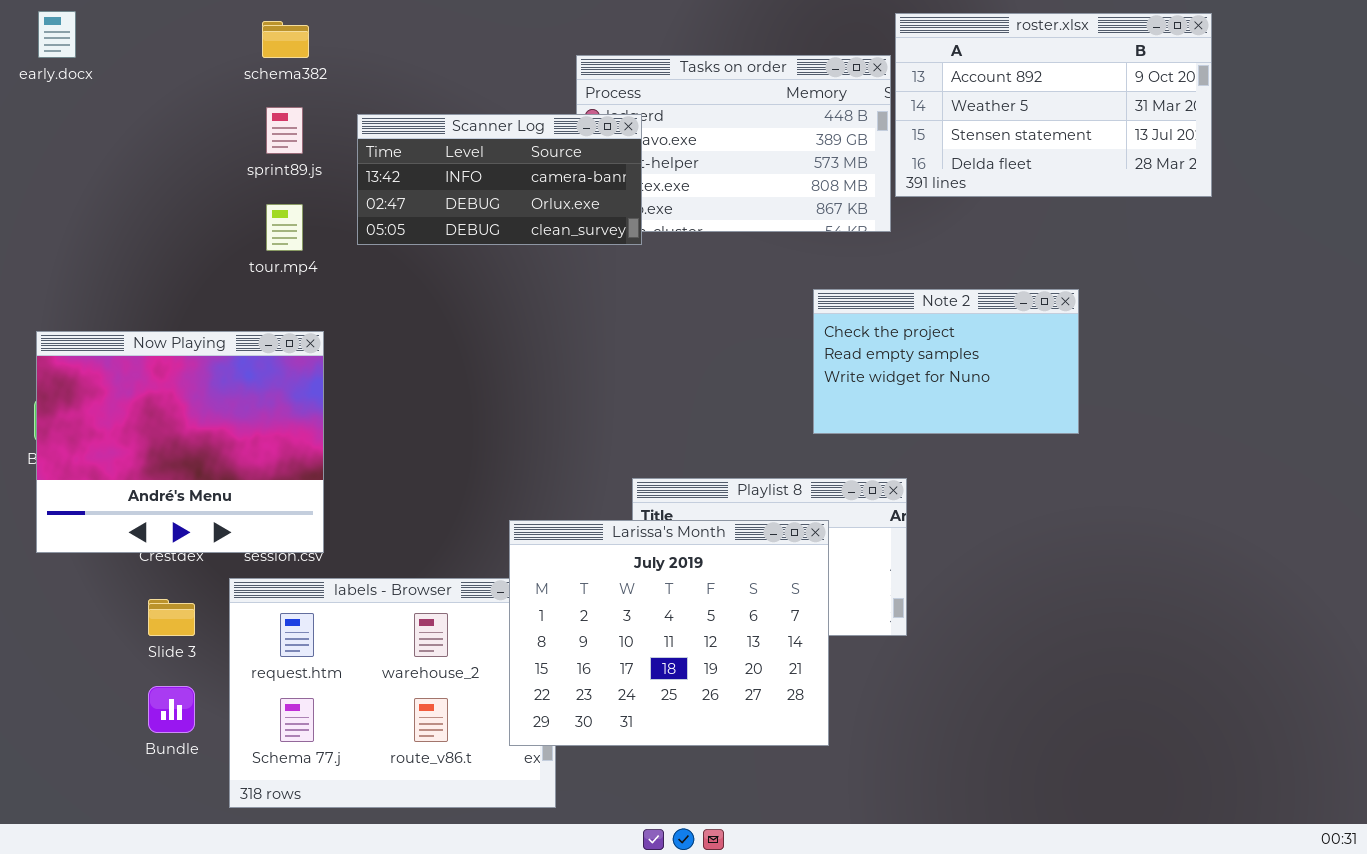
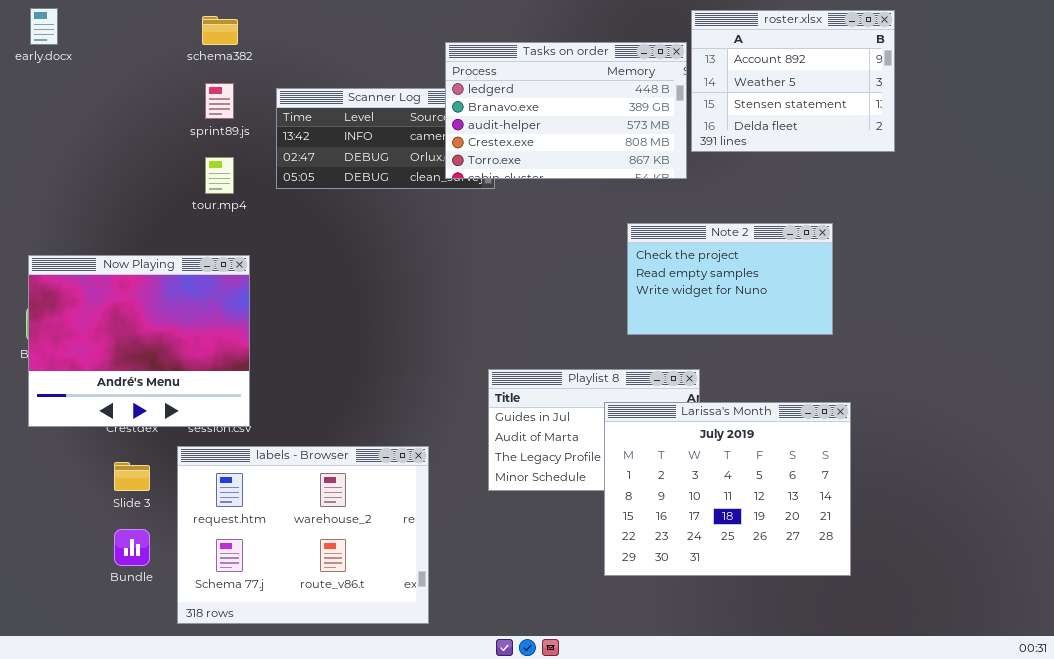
roster.xlsx: [895,13,1212,197] -> [691,10,895,152], resized
Tasks on order: [576,55,891,232] -> [445,42,687,179], raised
Larissa's Month: [509,520,829,746] -> [604,402,851,576], moved

